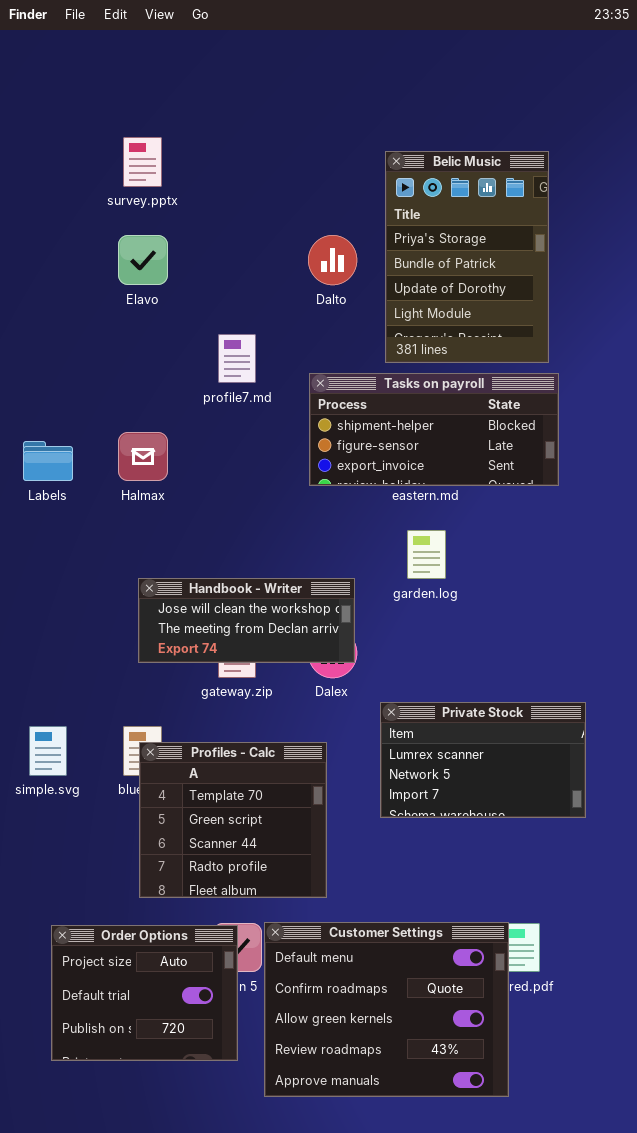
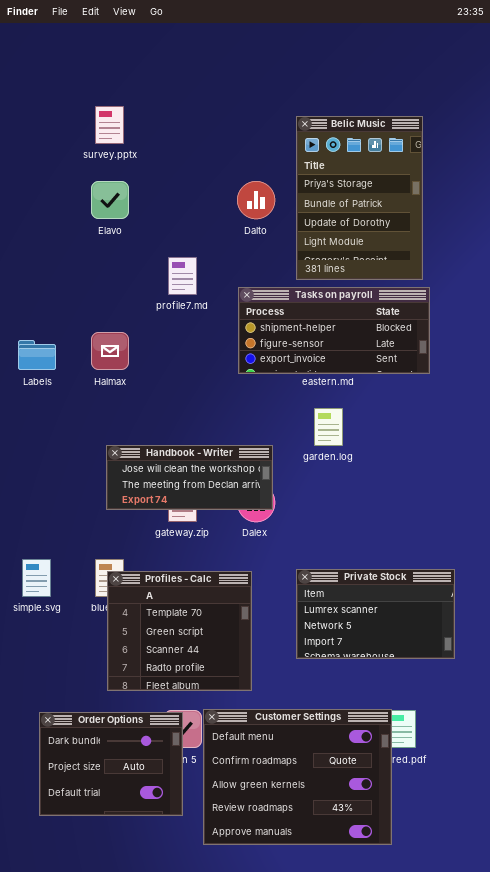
Private Stock: [380,702,586,818] -> [296,569,455,659], moved
Order Options: [51,925,238,1061] -> [39,712,183,816], scrolled up 1 row

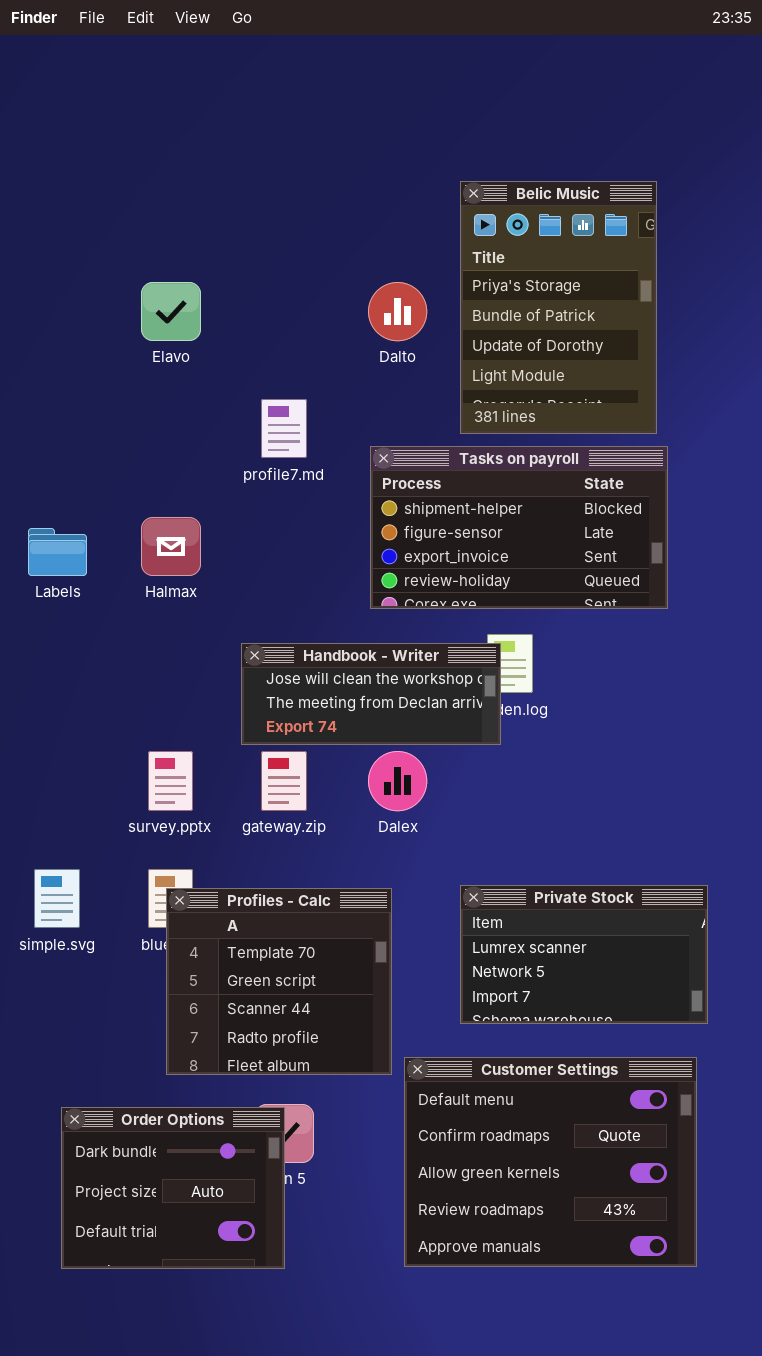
survey.pptx: [95,106,124,144] -> [148,751,193,811], moved
Tasks on payroll: [238,287,430,374] -> [370,446,668,609], resized
Handbook - Writer: [106,445,273,510] -> [241,643,501,745], moved
Customer Settings: [203,709,392,845] -> [404,1057,697,1267], moved

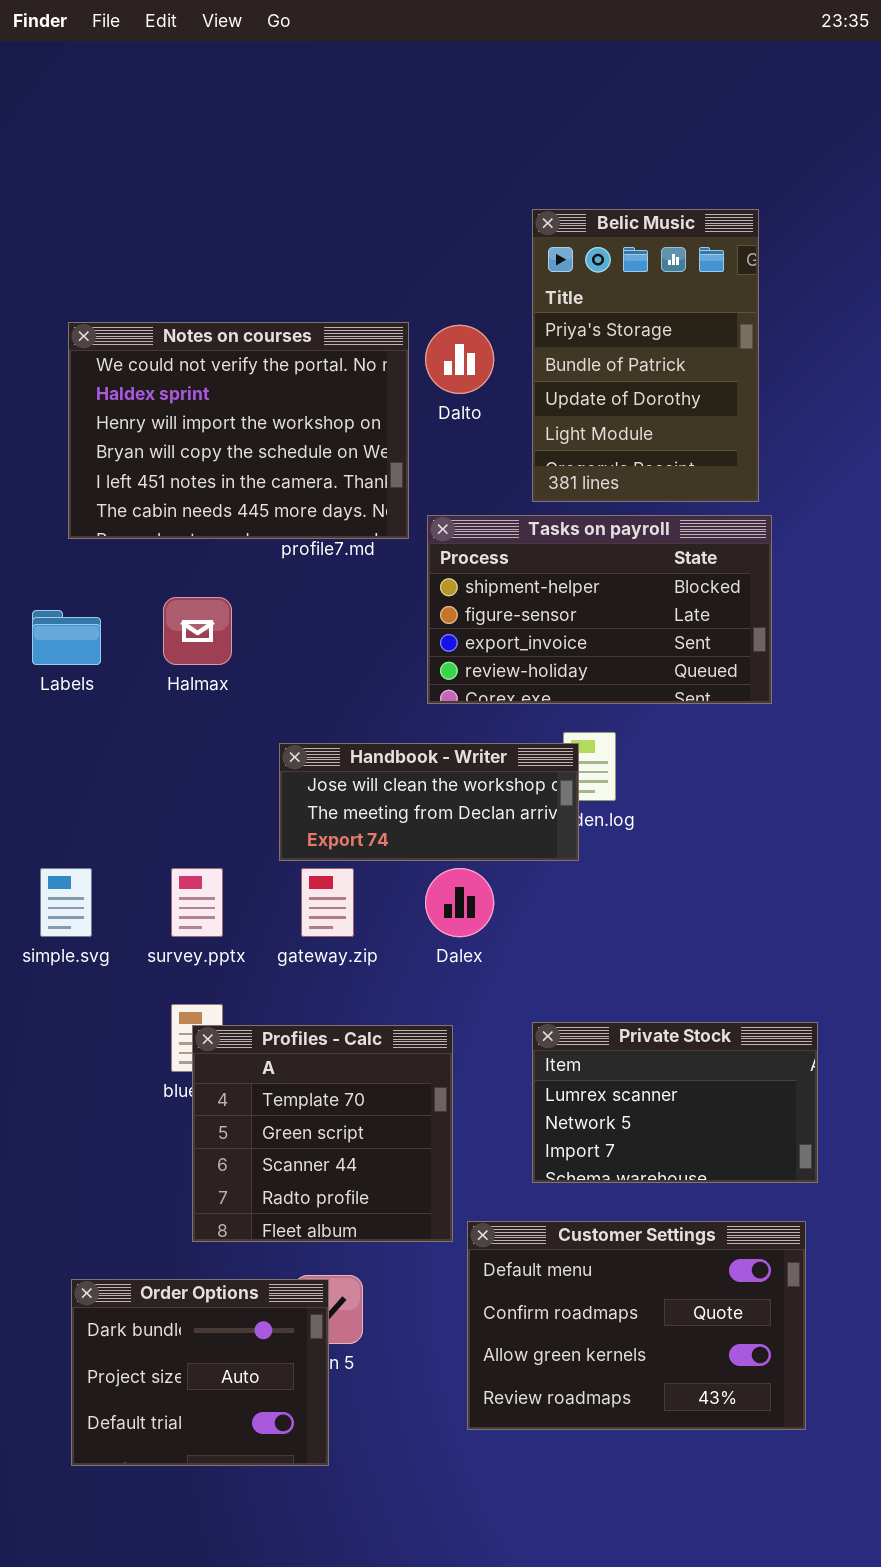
Notes on courses: none -> [68,322,409,539], opened
simple.svg: [34,869,80,928] -> [40,868,92,937], moved
Customer Settings: [404,1057,697,1267] -> [467,1221,806,1430], resized

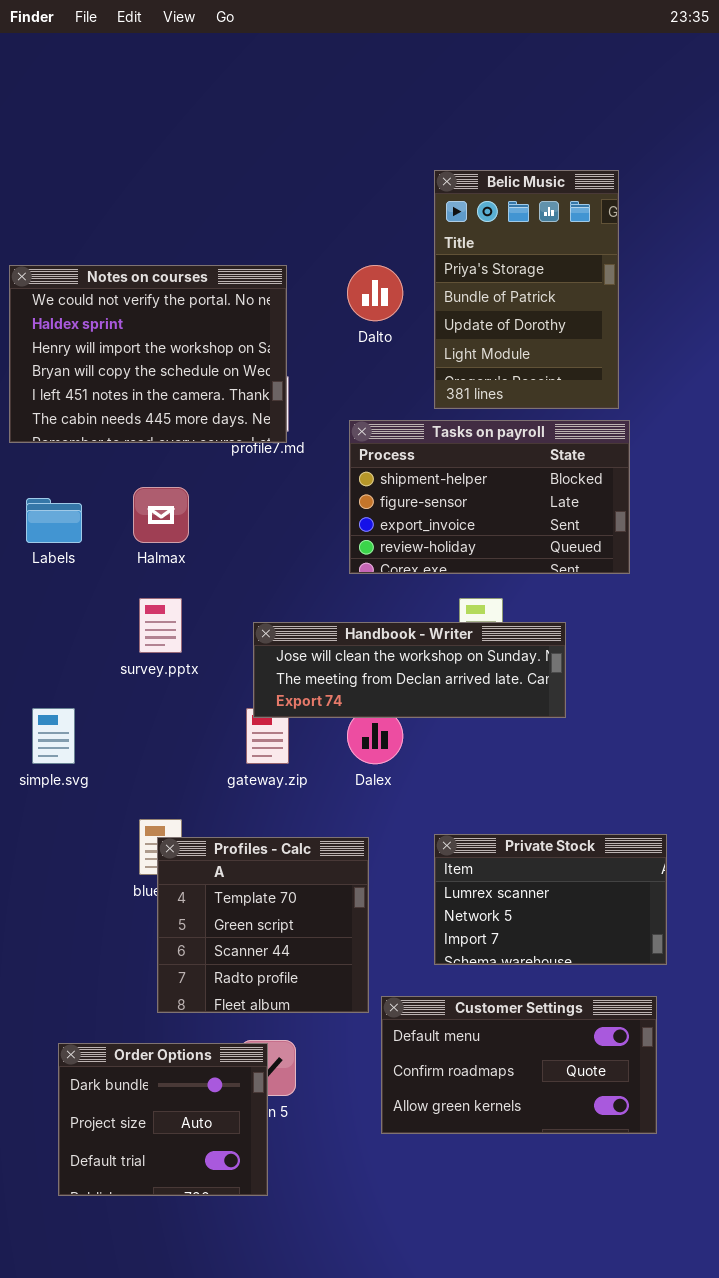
Notes on courses: [68,322,409,539] -> [9,265,287,443], moved
Handbook - Writer: [279,743,579,861] -> [253,622,566,718], moved, resized
survey.pptx: [171,868,223,937] -> [139,598,182,653], moved
Customer Settings: [467,1221,806,1430] -> [381,996,657,1134], resized

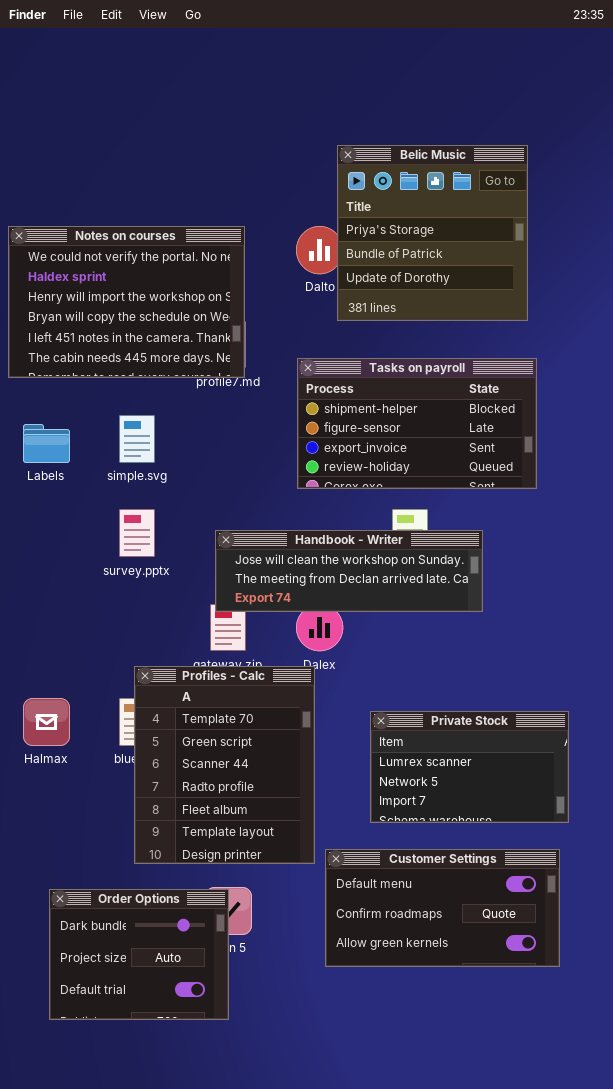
Belic Music: [434,170,619,409] -> [337,145,528,321], resized
Halmax: [133,487,189,543] -> [23,698,70,746], moved
simple.svg: [32,708,75,764] -> [119,415,155,463], moved
Profiles - Calc: [157,837,369,1013] -> [134,666,315,864], resized

